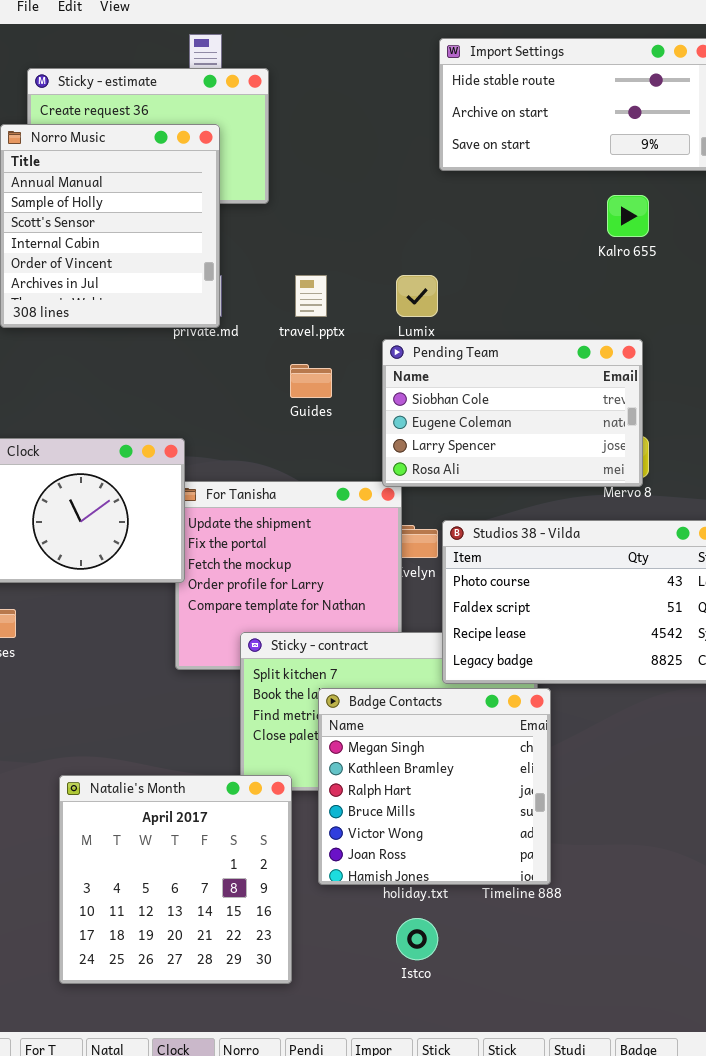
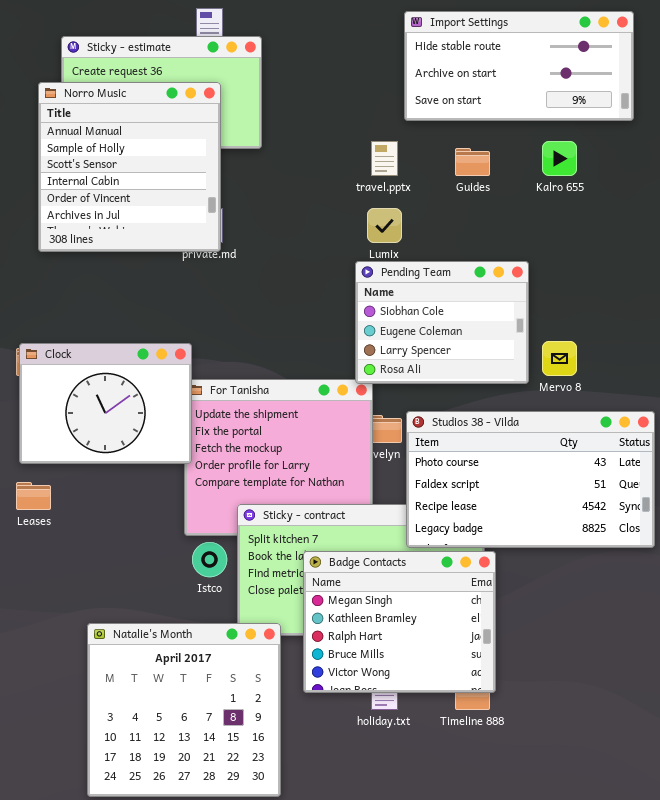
travel.pptx: [295,275,327,317] -> [371,141,398,176], moved
Pending Team: [382,339,643,487] -> [355,261,529,384], resized
Guides: [290,364,332,398] -> [455,148,490,176], moved
Badge Contacts: [318,688,551,885] -> [303,551,496,693], resized
Istco: [396,918,438,960] -> [192,542,227,577], moved

